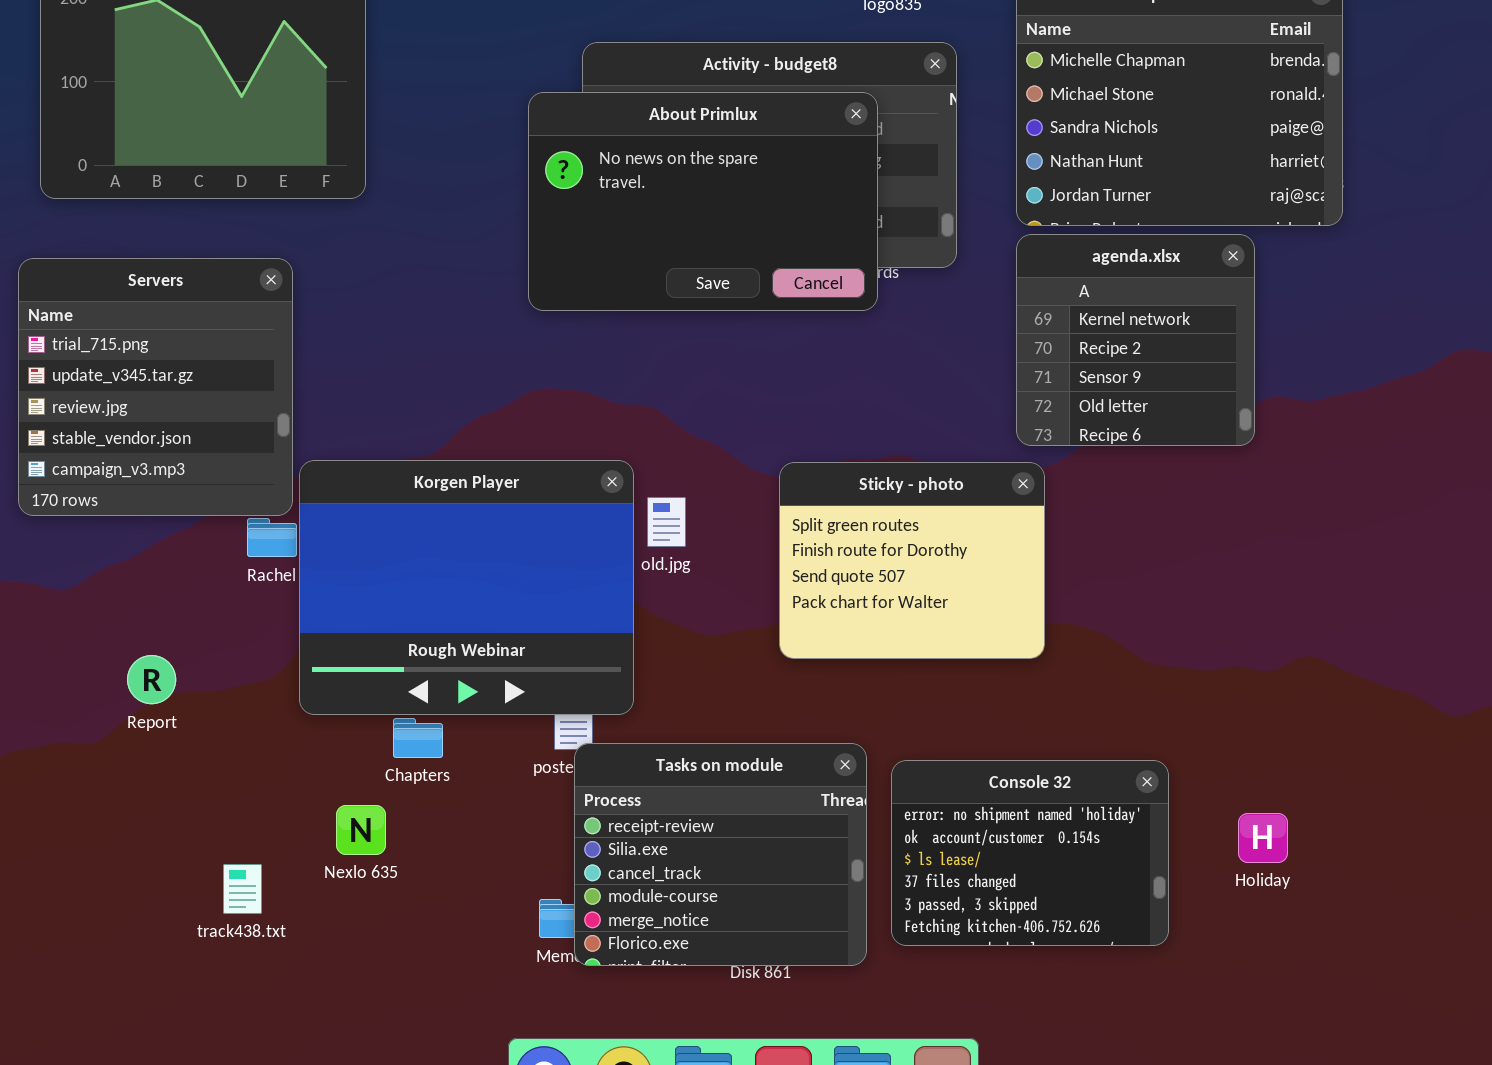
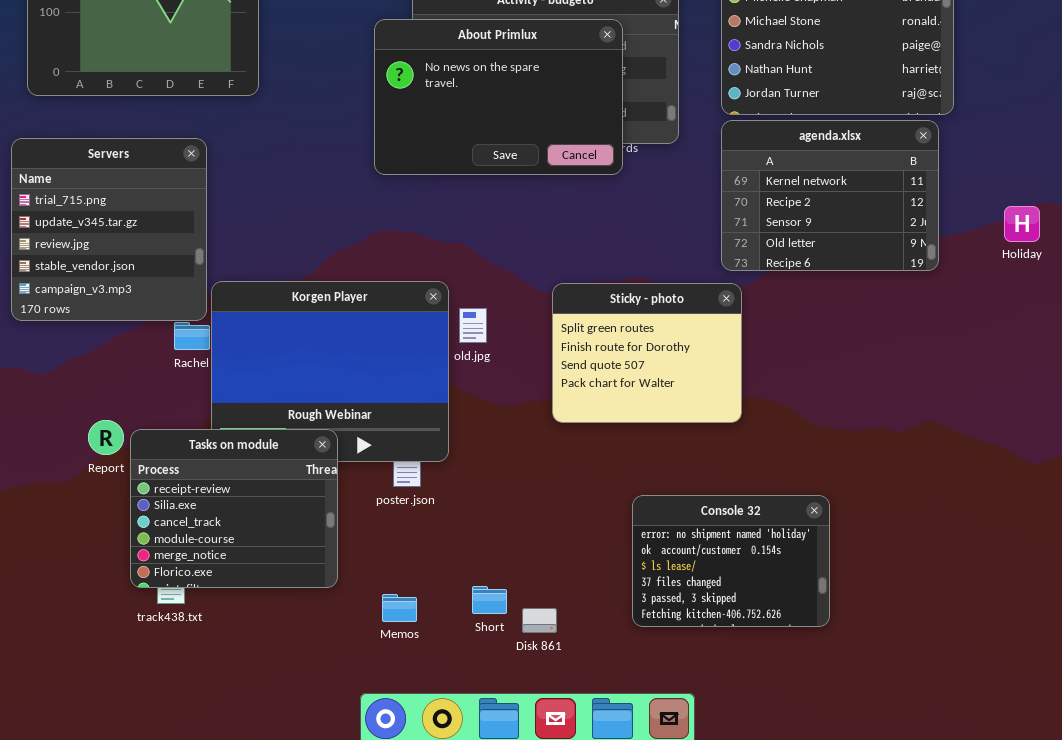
agenda.xlsx: [1016,234,1255,446] -> [721,120,939,271], resized
Tasks on module: [574,743,867,966] -> [130,429,338,588], moved
Holiday: [1238,813,1288,863] -> [1004,206,1040,242], moved

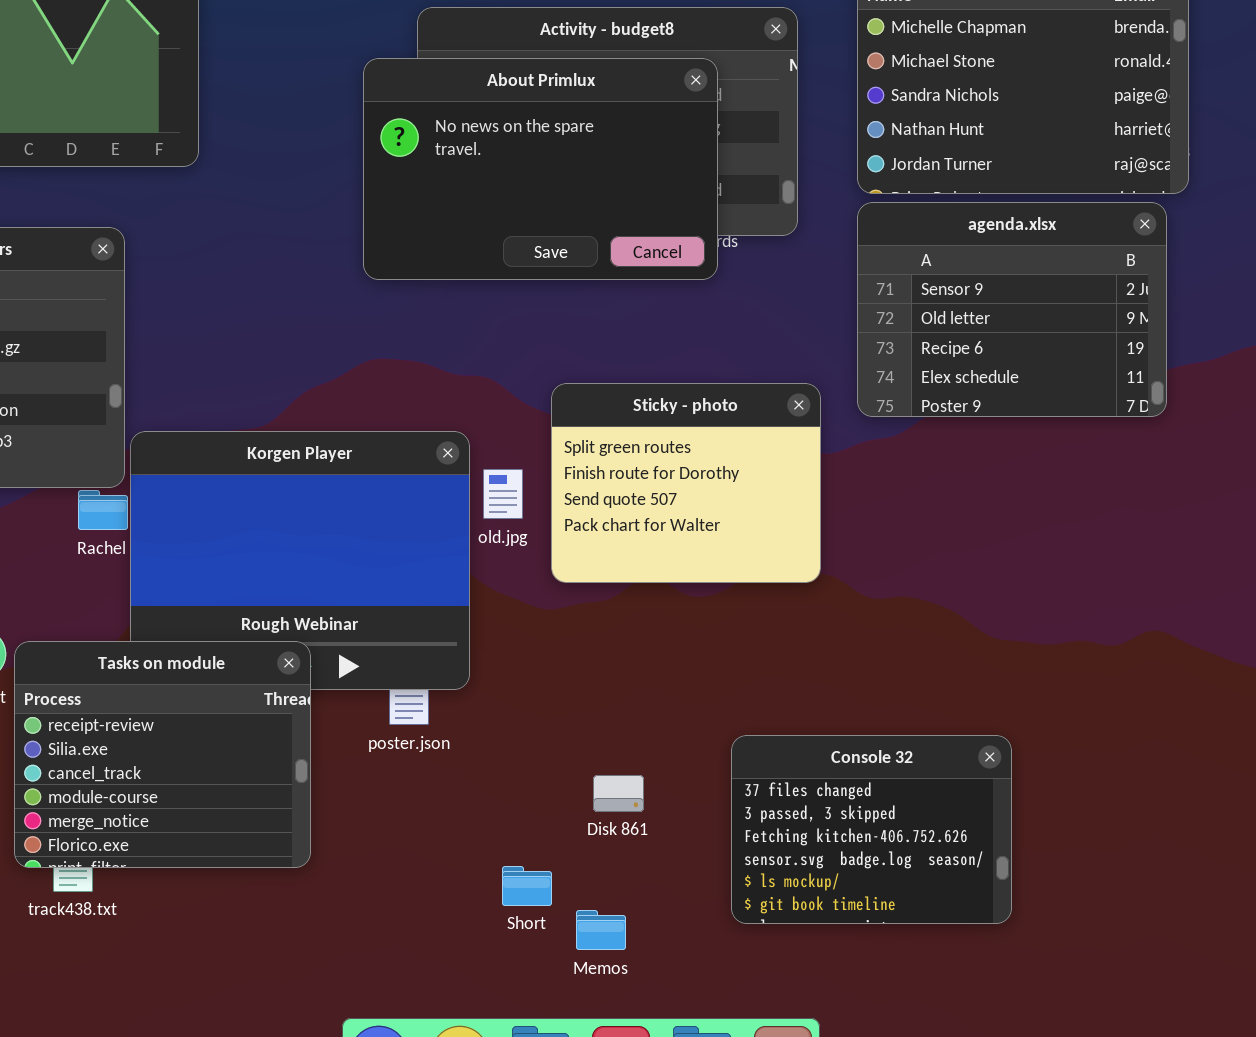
agenda.xlsx: [721,120,939,271] -> [857,202,1167,417], scrolled down 2 rows
Sticky - photo: [552,283,742,423] -> [551,383,821,583], moved
Console 32: [632,495,830,627] -> [731,735,1012,924], scrolled down 3 rows
Memos: [382,594,417,622] -> [576,910,626,950], moved
Disk 861: [522,608,557,633] -> [593,775,644,812], moved

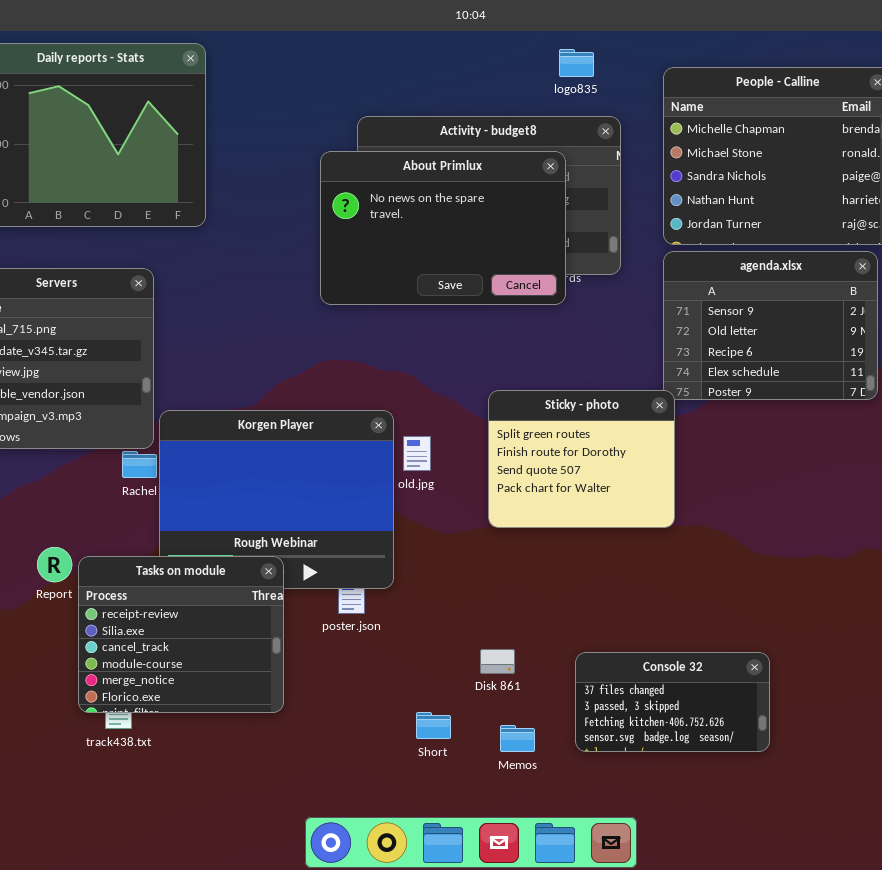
Sticky - photo: [551,383,821,583] -> [488,390,675,528], moved
Console 32: [731,735,1012,924] -> [575,652,770,752], resized
Memos: [576,910,626,950] -> [500,725,535,752], moved

